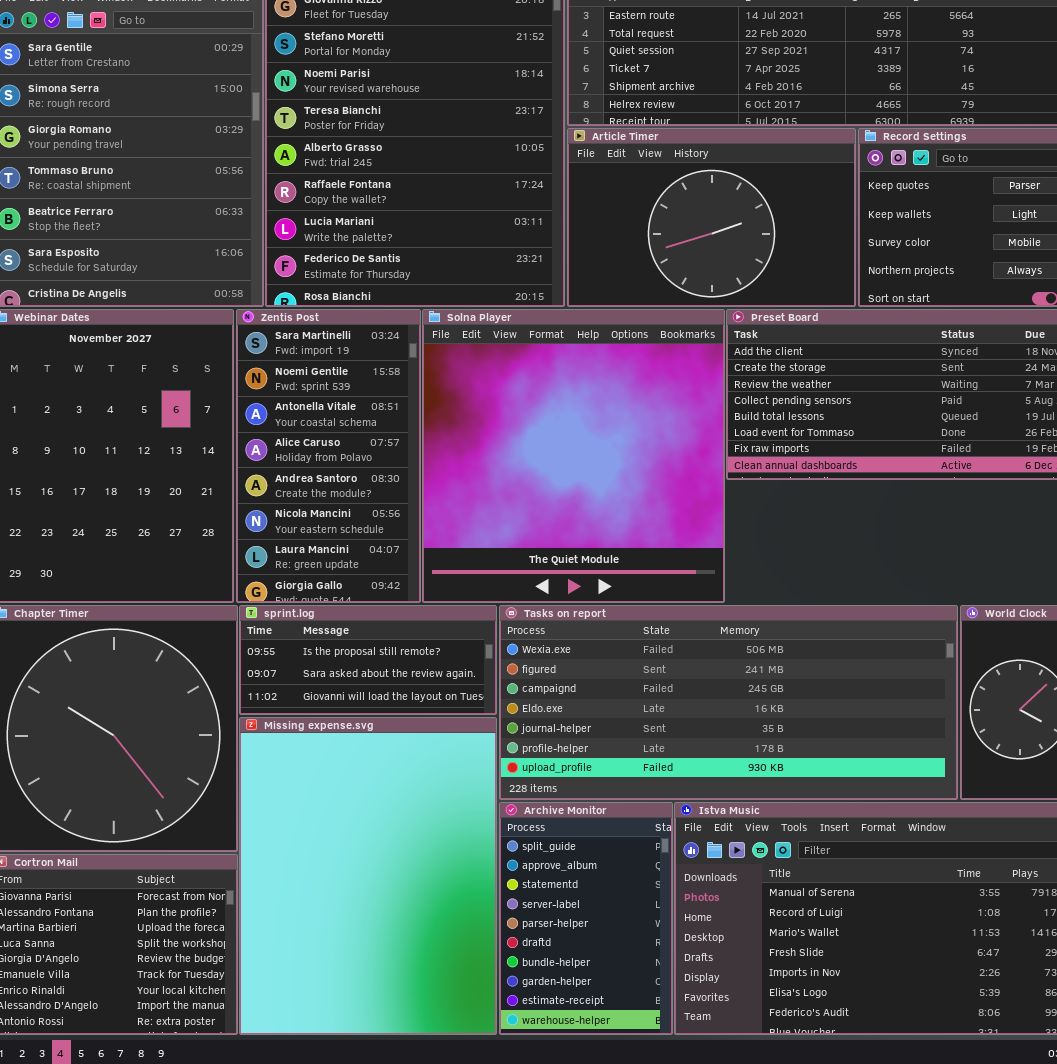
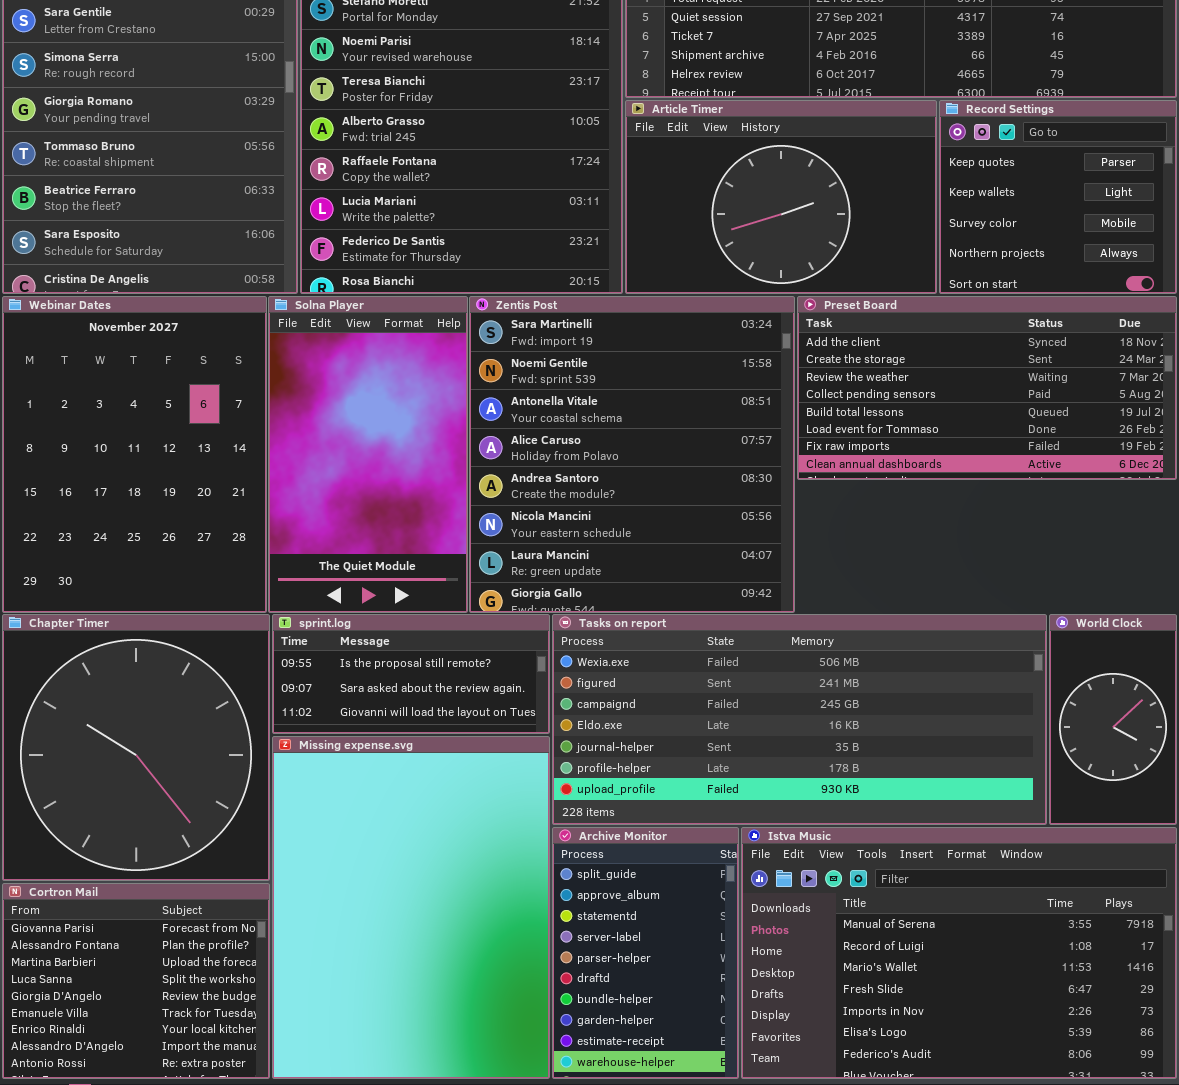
Zentis Post: [236,309,421,603] -> [469,296,795,613], moved, resized
Solna Player: [422,309,725,603] -> [268,296,468,613], moved, resized

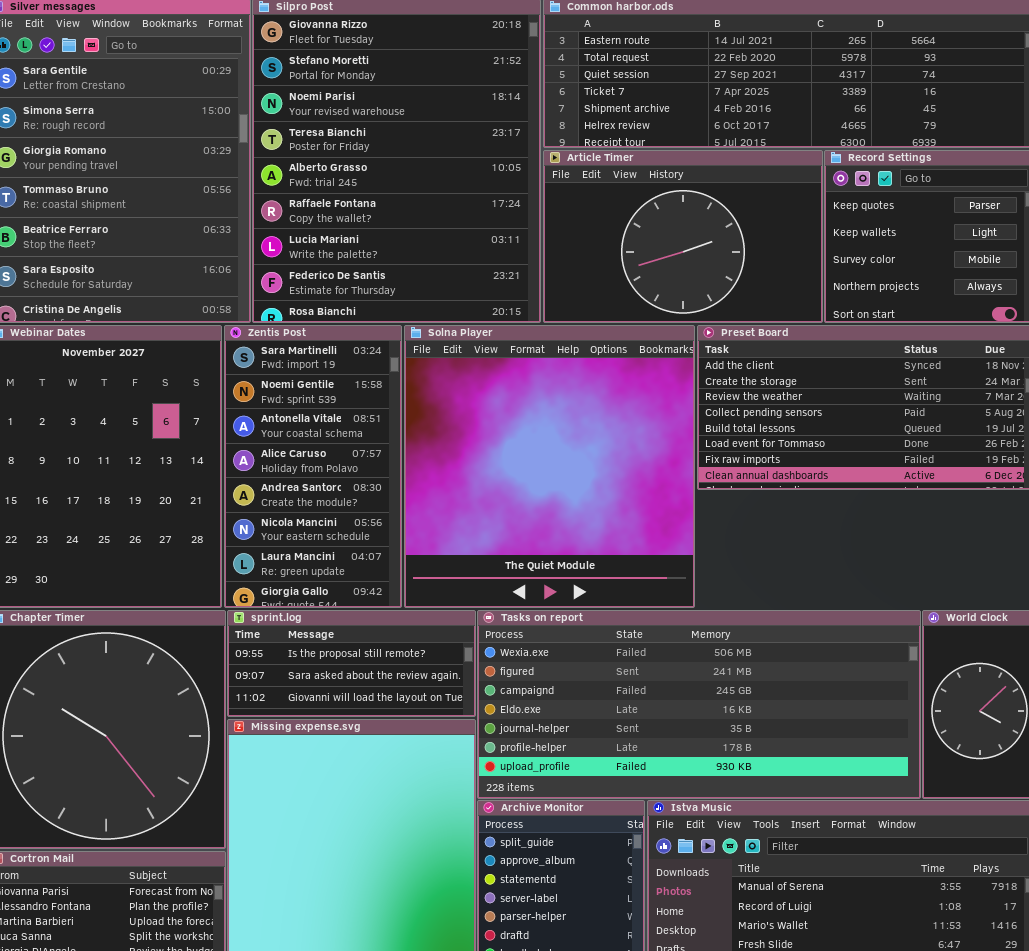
Solna Player: [268,296,468,613] -> [404,325,695,608], moved, resized
Zentis Post: [469,296,795,613] -> [224,325,402,608], moved, resized

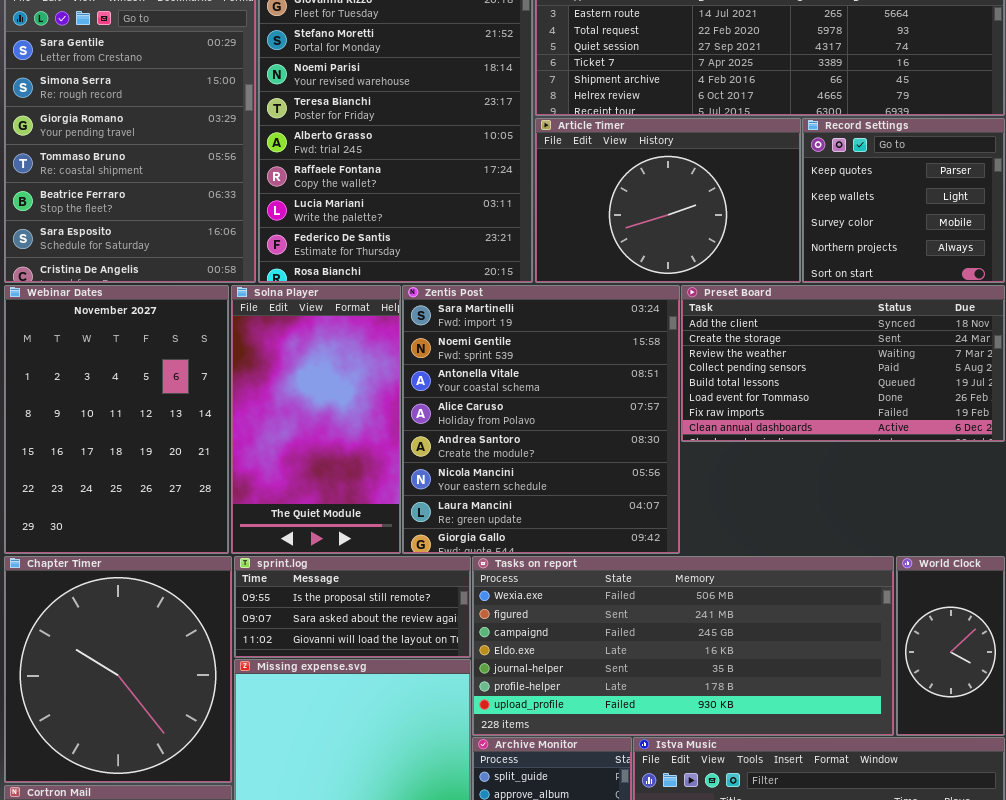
Zentis Post: [224,325,402,608] -> [402,285,680,554], moved, resized
Solna Player: [404,325,695,608] -> [231,285,401,554], moved, resized

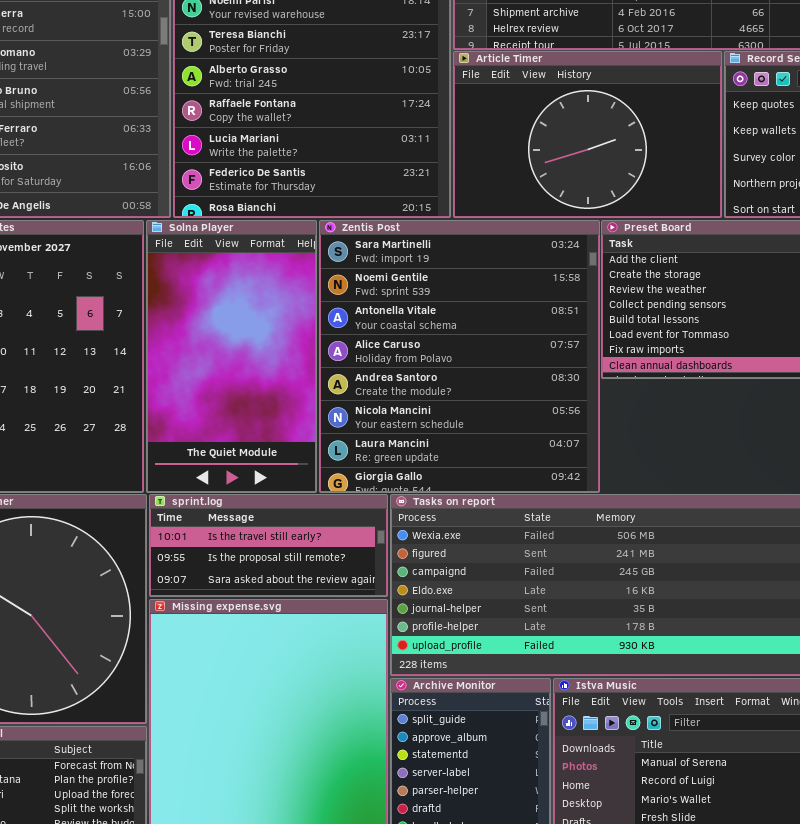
sprint.log: [234,556,471,658] -> [149,494,388,597], scrolled up 1 row

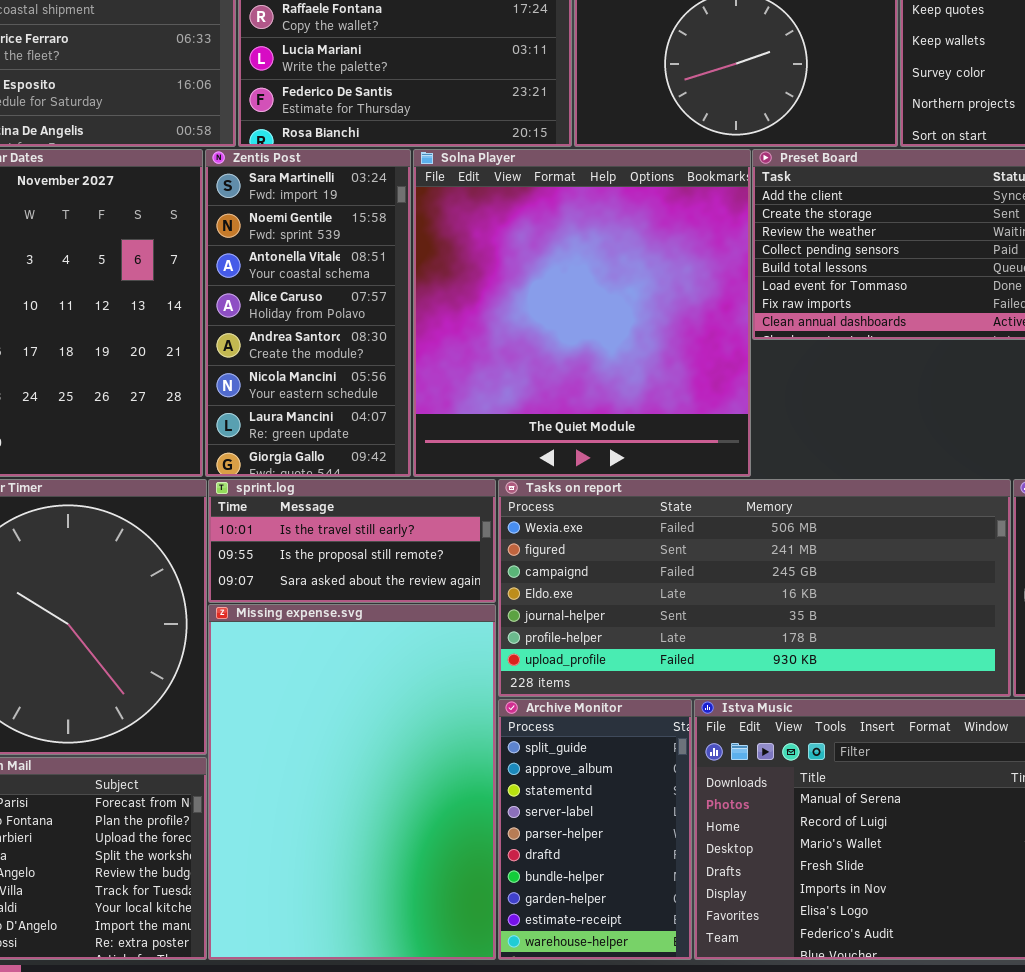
Solna Player: [146,220,317,493] -> [413,149,751,477], moved, resized
Zentis Post: [319,220,600,493] -> [205,149,411,477], moved, resized

